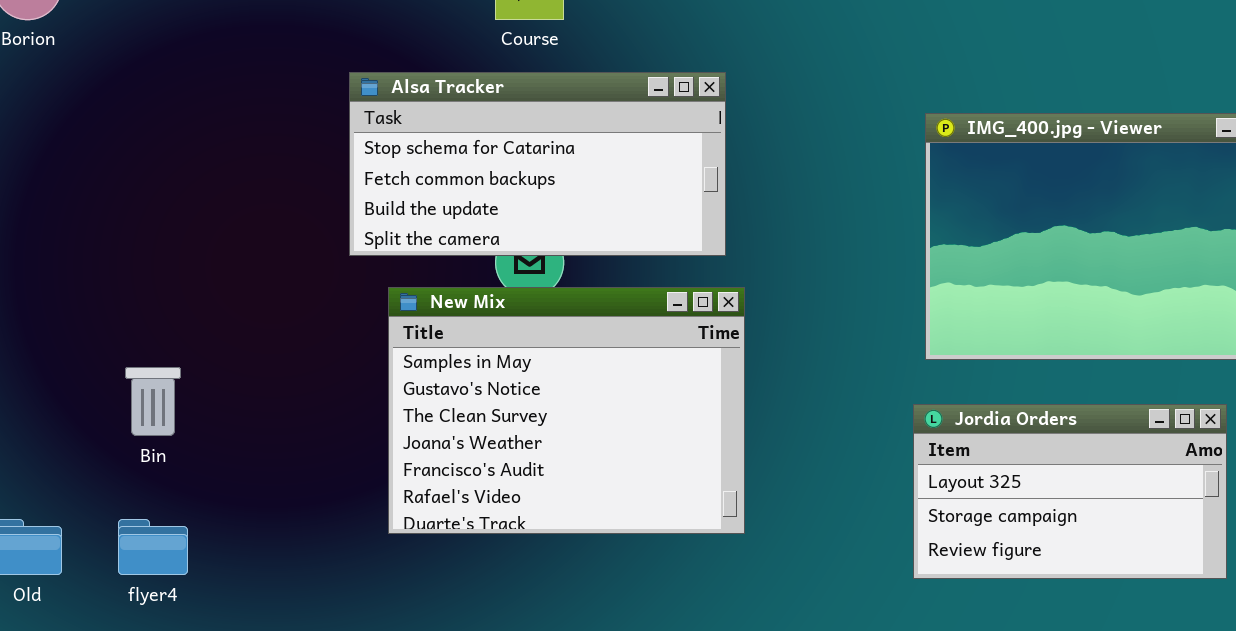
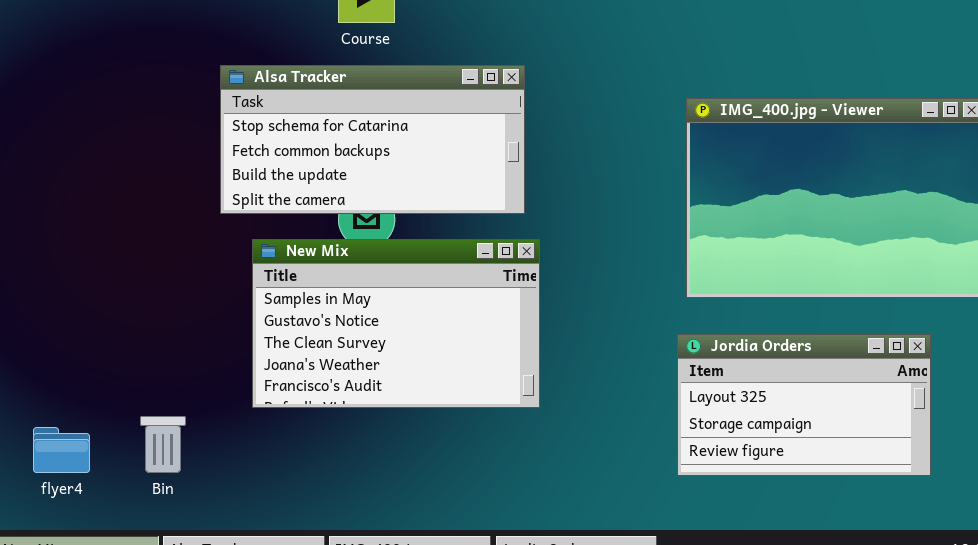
New Mix: [388,287,745,534] -> [252,239,540,408], resized
Bin: [125,367,181,436] -> [140,416,186,473], moved

